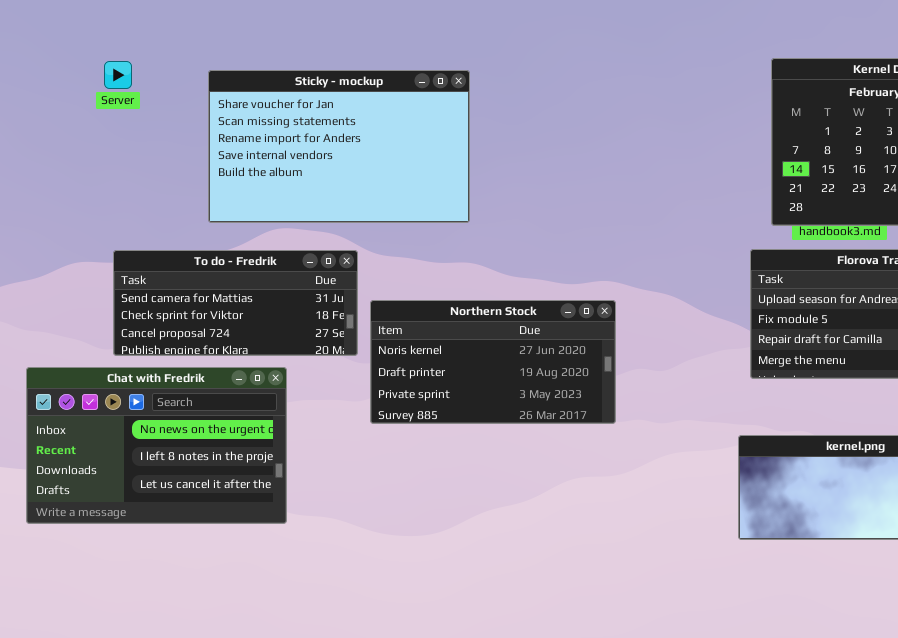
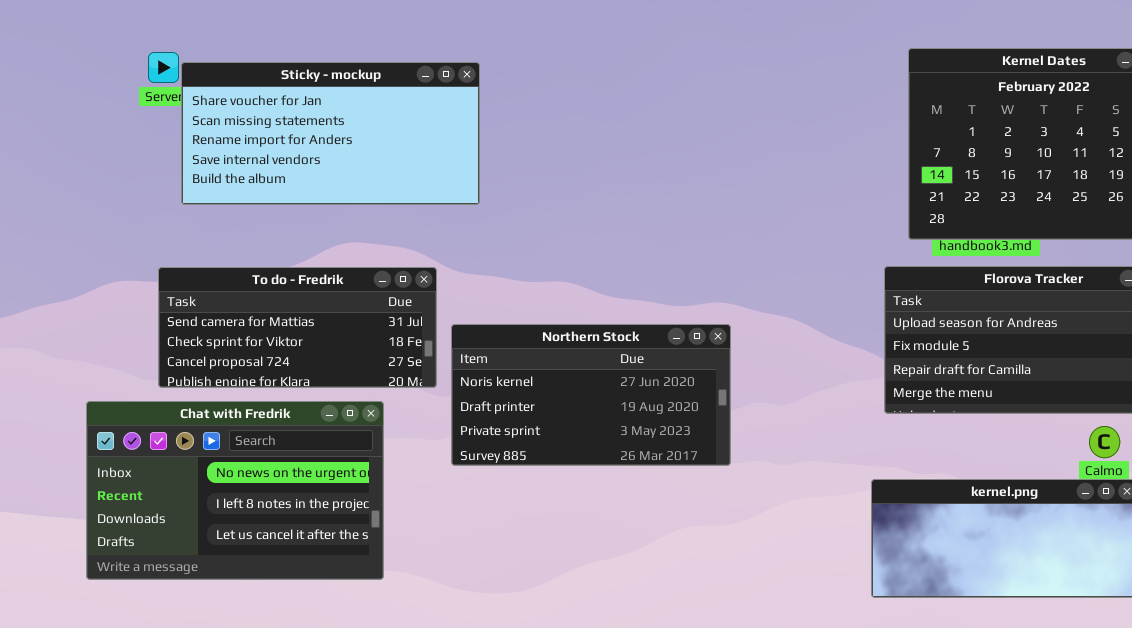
Sticky - mockup: [208,70,470,223] -> [181,62,480,205], moved, resized
Chat with Fredrik: [26,367,287,524] -> [86,401,384,580], moved

